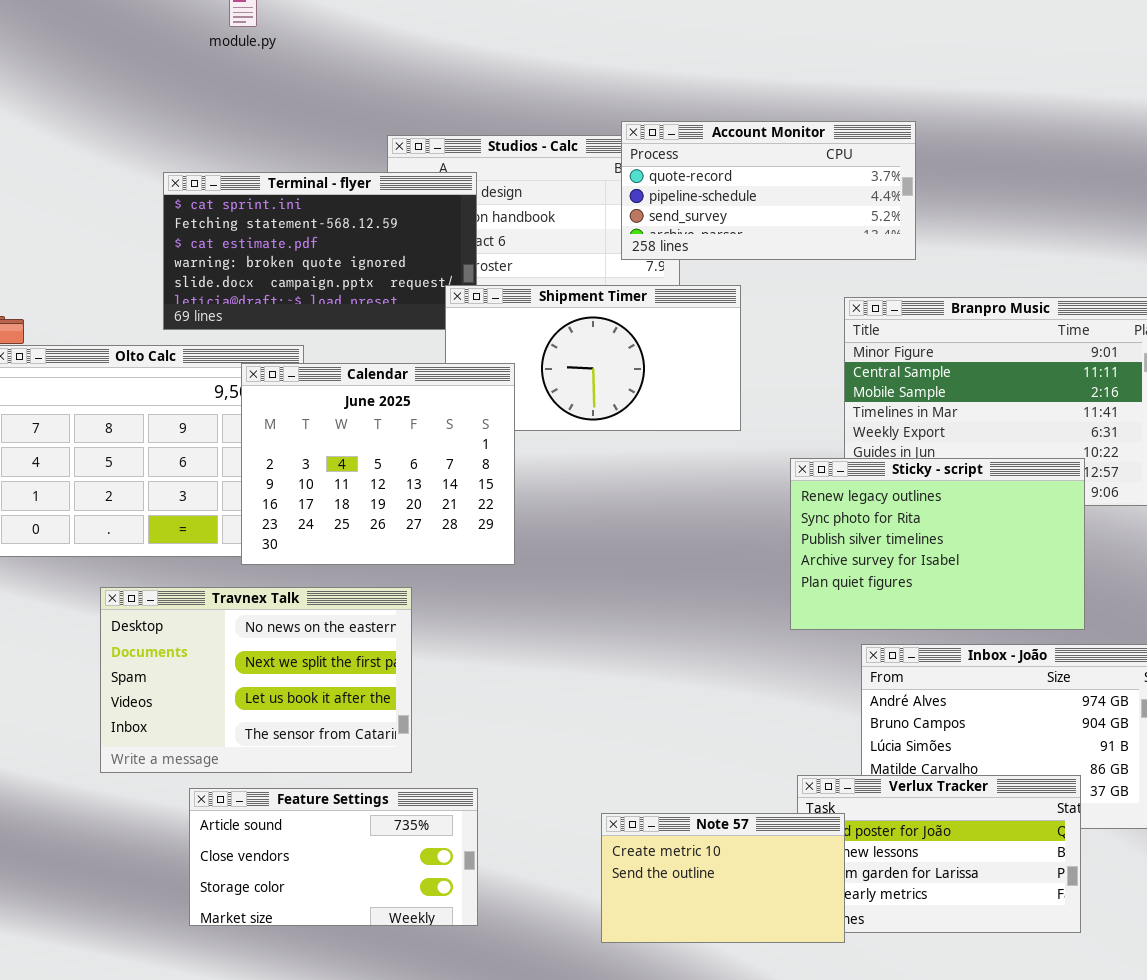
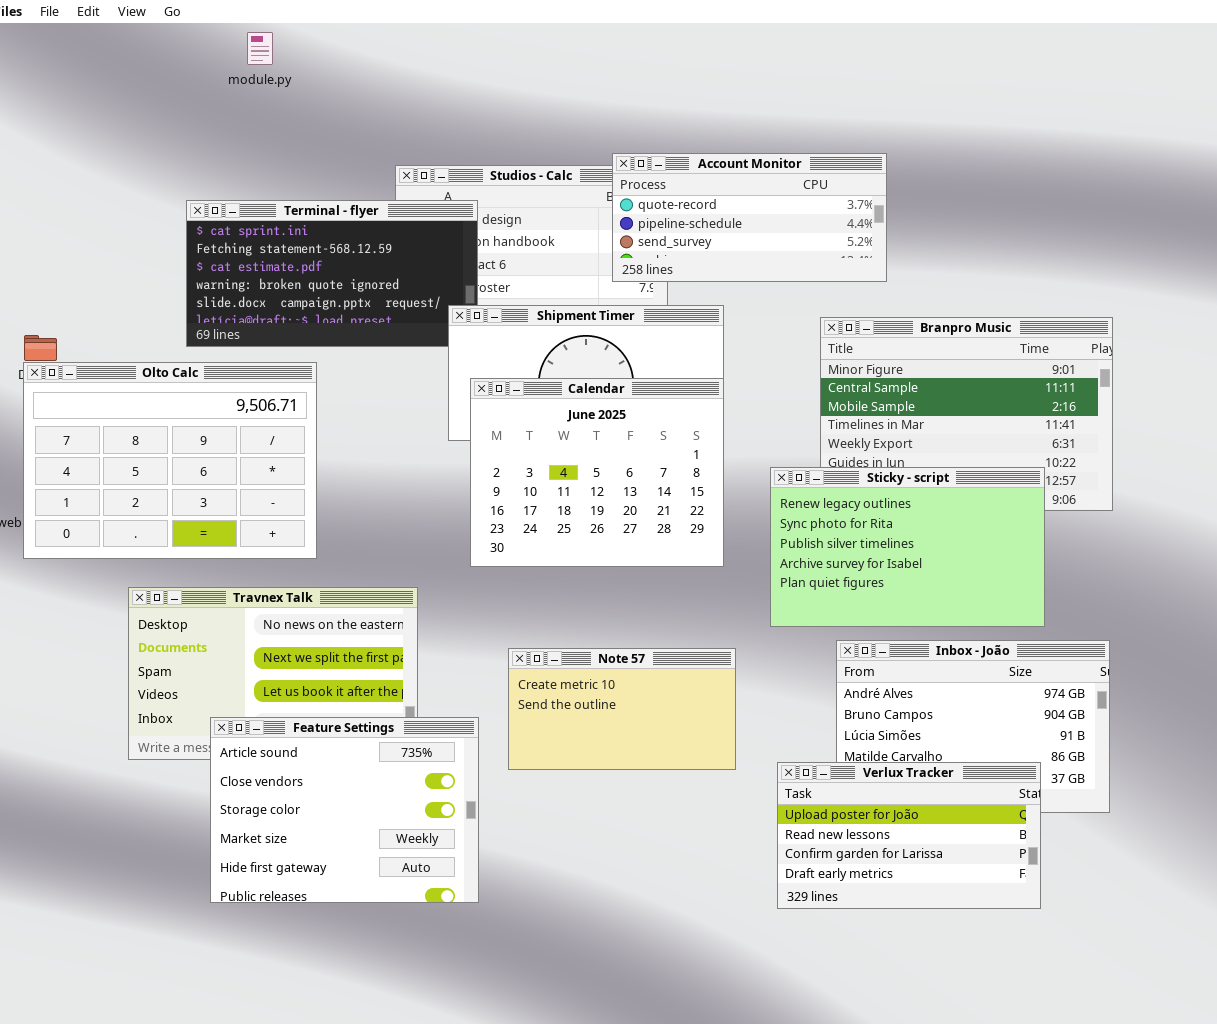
Calendar: [241,363,515,565] -> [470,378,724,567], moved
Feature Settings: [189,788,478,926] -> [210,717,479,903], resized
Note 57: [601,813,845,943] -> [508,648,736,770], moved

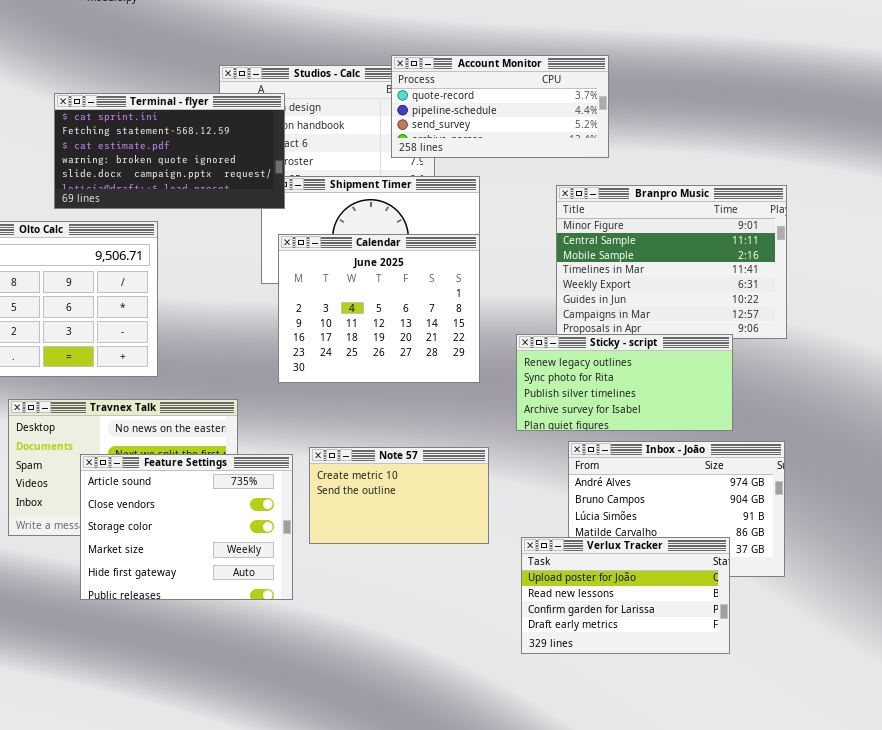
Terminal - flyer: [186,200,478,347] -> [54,93,285,209], raised
Sticky - script: [770,467,1045,627] -> [516,334,733,431], resized
Feature Settings: [210,717,479,903] -> [80,454,293,600], moved

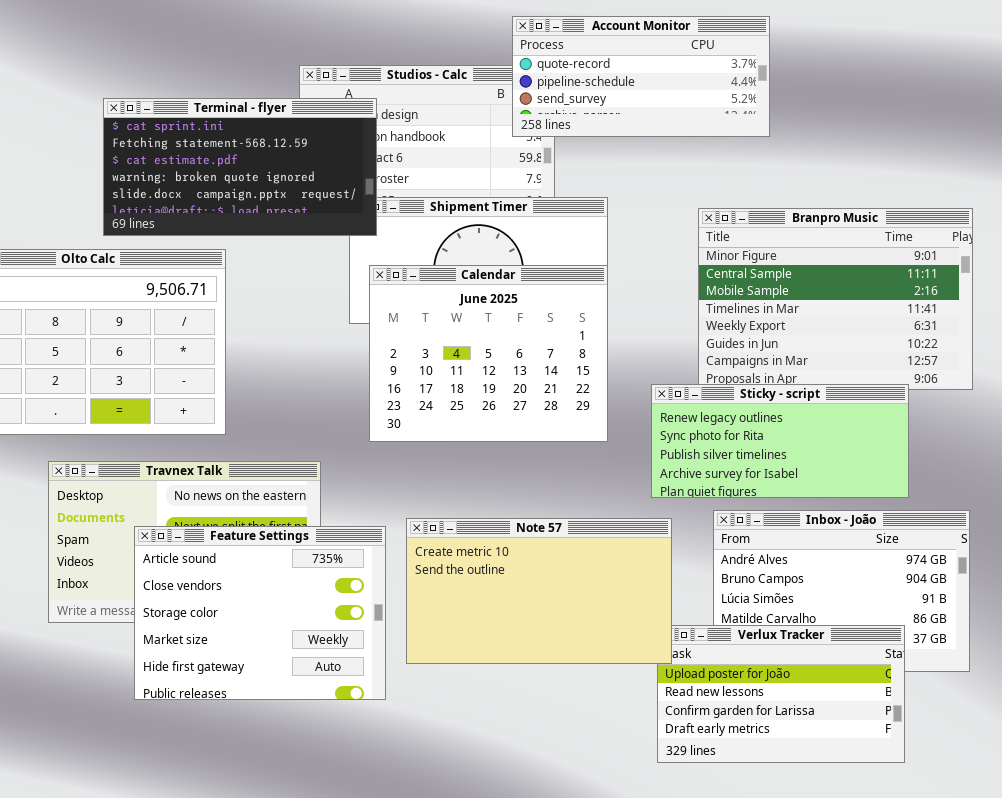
Account Monitor: [391,55,609,158] -> [512,16,770,137], moved
Note 57: [309,447,489,544] -> [406,518,672,664], resized

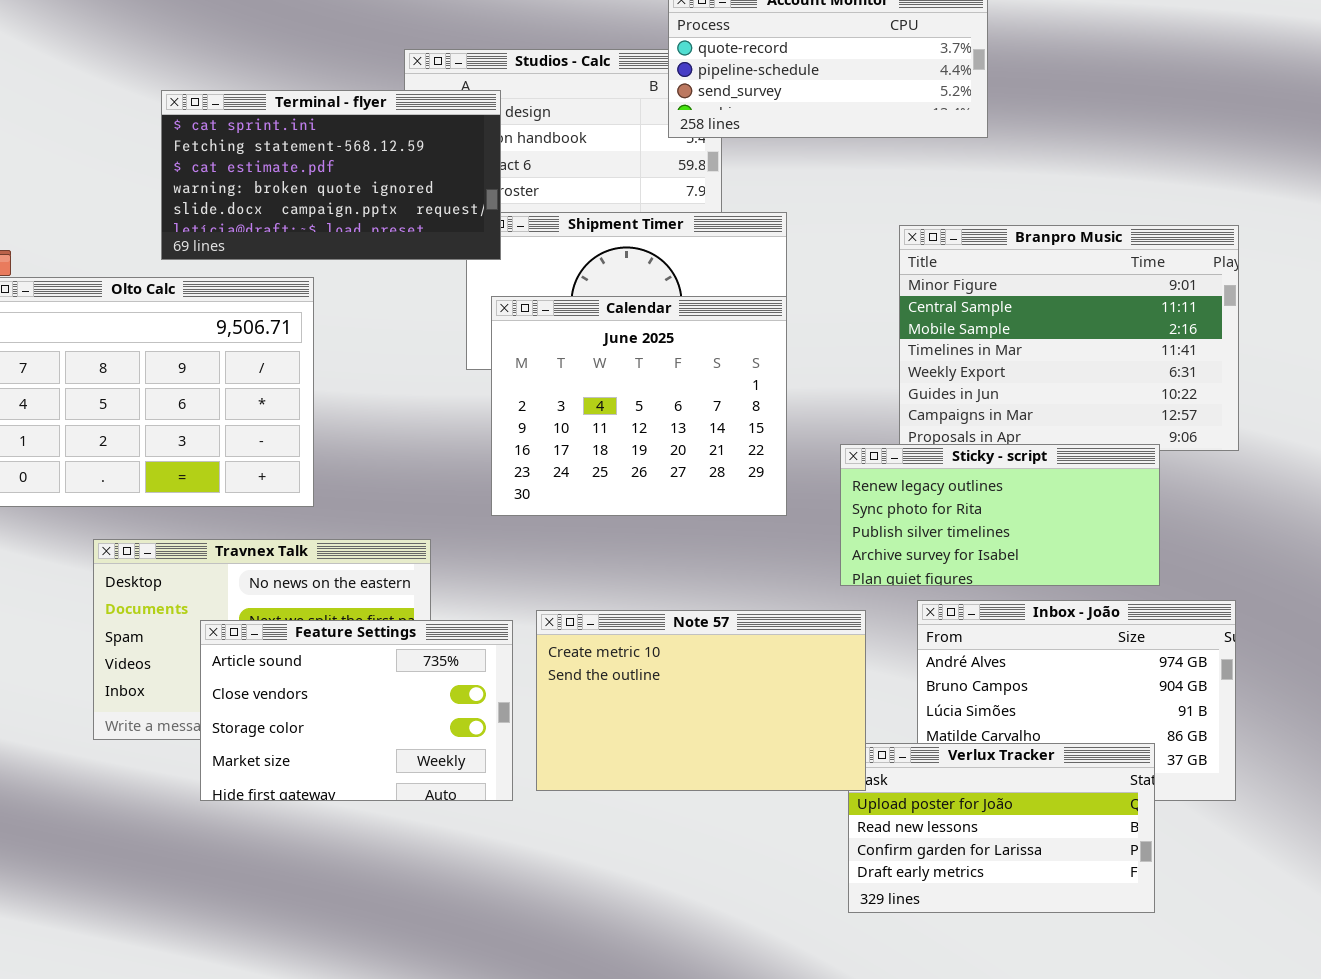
Feature Settings: [134,526,386,700] -> [200,620,513,801], resized

